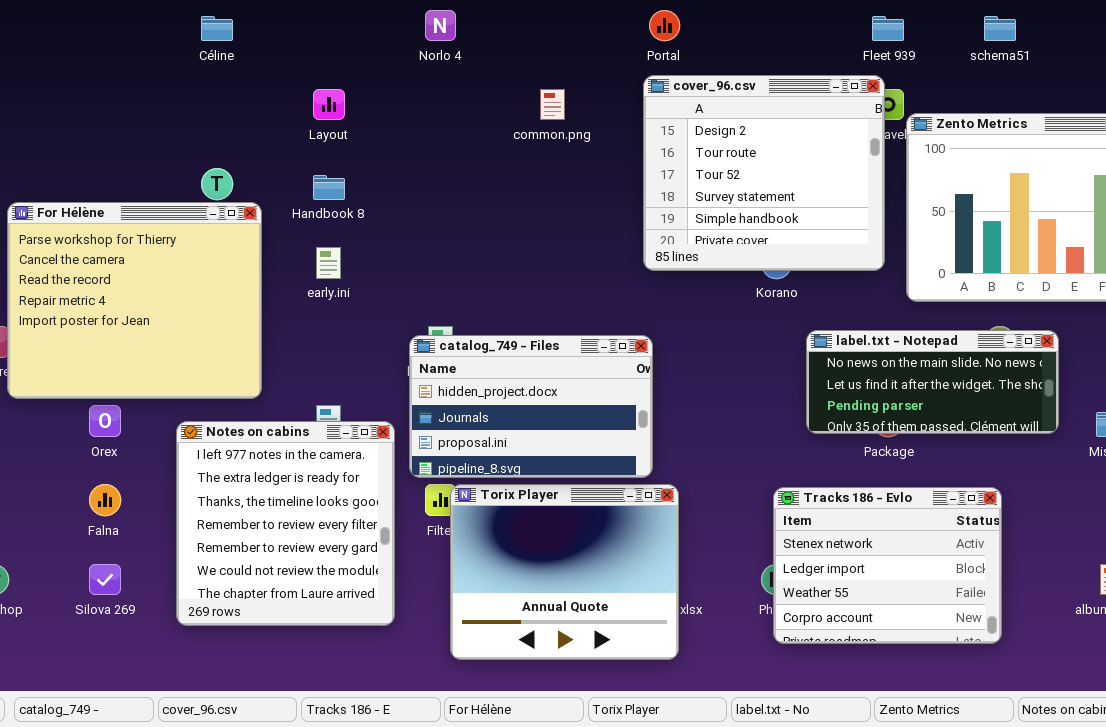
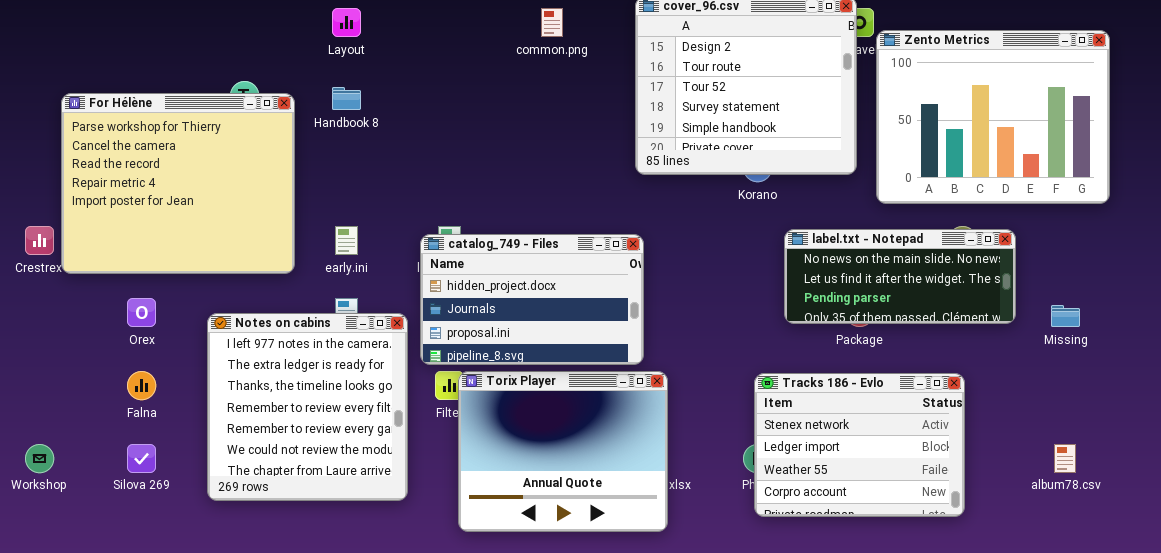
For Hélène: [7,202,262,399] -> [61,93,295,274], moved
early.ini: [316,247,341,279] -> [335,226,358,255], moved

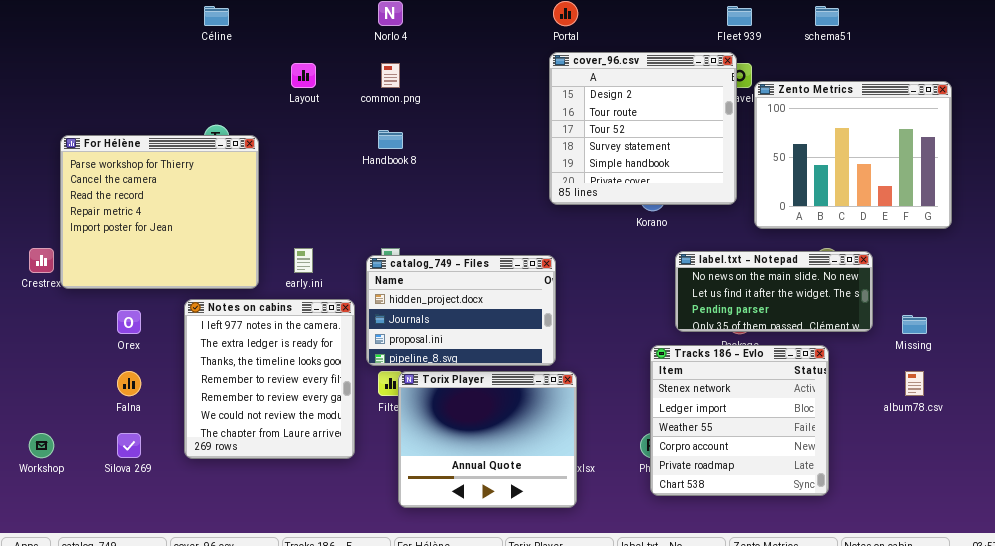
common.png: [541,8,563,37] -> [381,63,400,88], moved
Handbook 8: [332,87,361,110] -> [378,130,403,149], moved
Notes on cabins: [207,313,408,501] -> [184,299,355,459], moved
Tracks 186 - Evlo: [754,373,965,517] -> [650,345,829,496], resized
album78.csv: [1054,444,1076,473] -> [905,371,924,396], moved

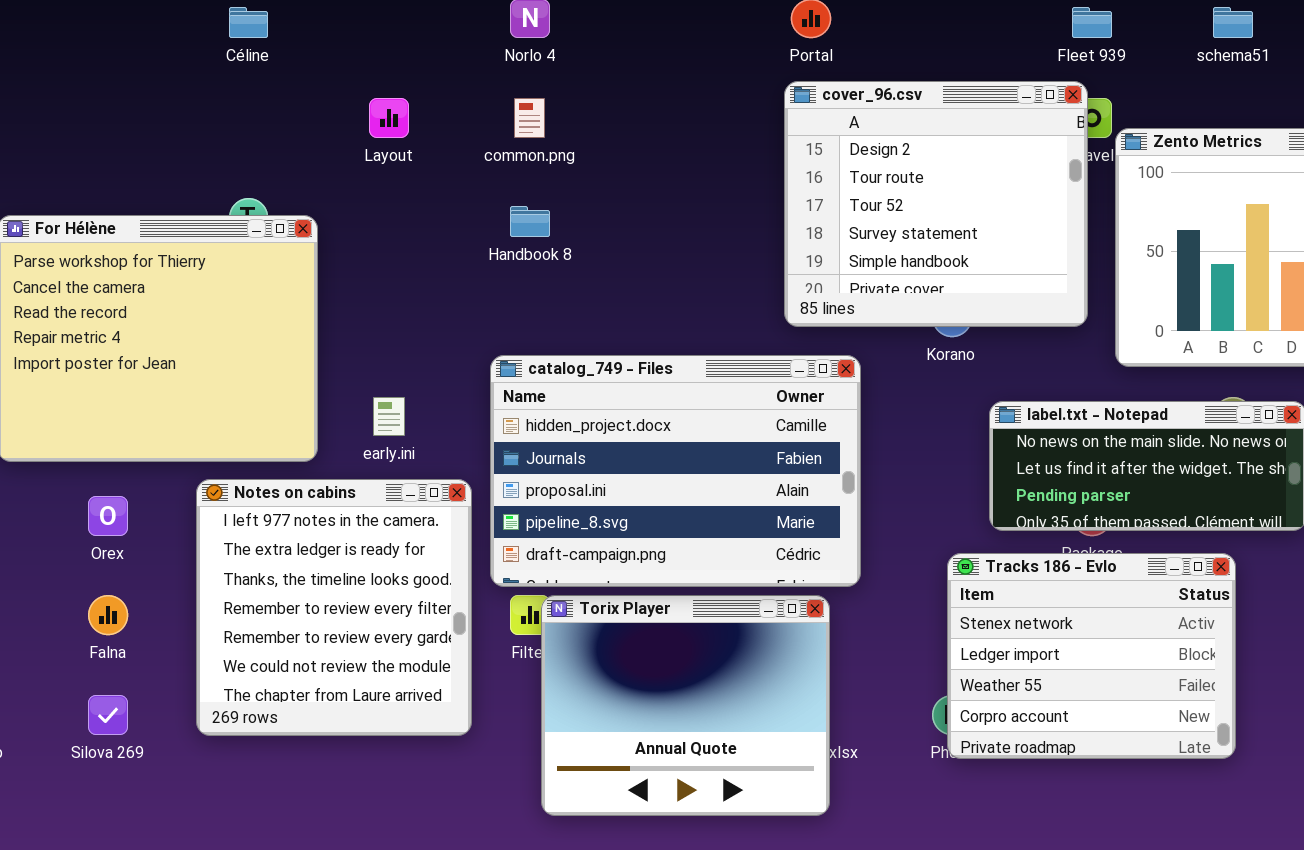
catalog_749 - Files: [366,255,556,366] -> [490,355,861,587], resized
Tracks 186 - Evlo: [650,345,829,496] -> [947,553,1236,759], resized

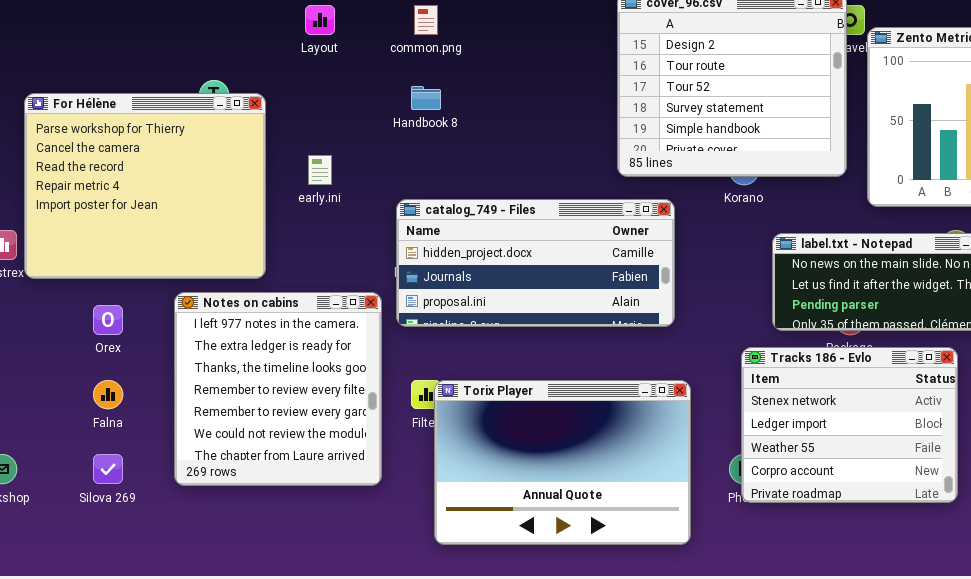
catalog_749 - Files: [490,355,861,587] -> [396,199,675,327], resized
early.ini: [373,397,405,436] -> [308,155,332,185], moved
Torix Player: [541,595,830,816] -> [434,380,691,545], resized

